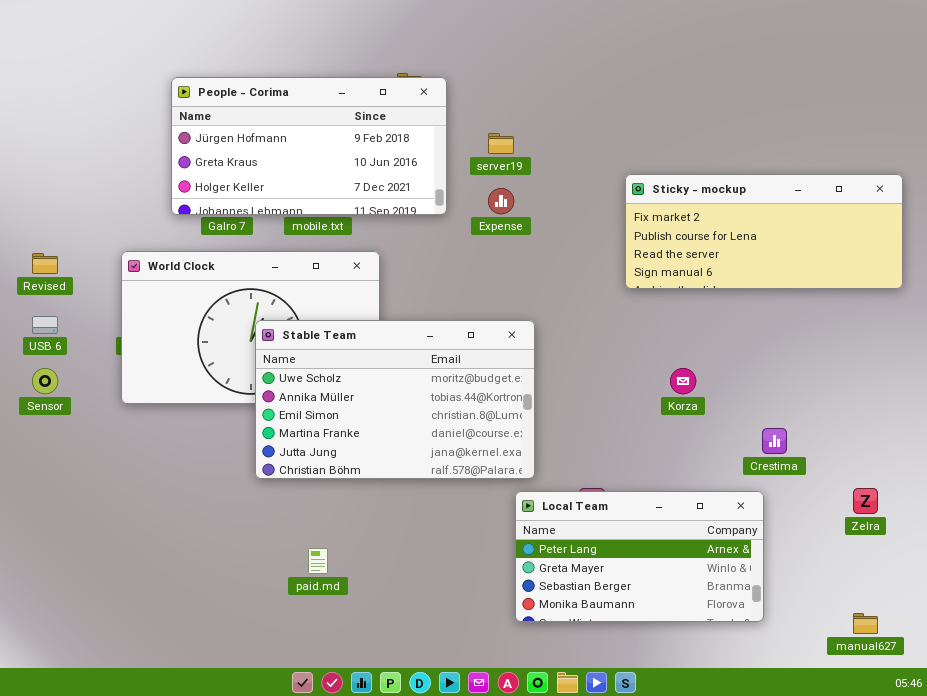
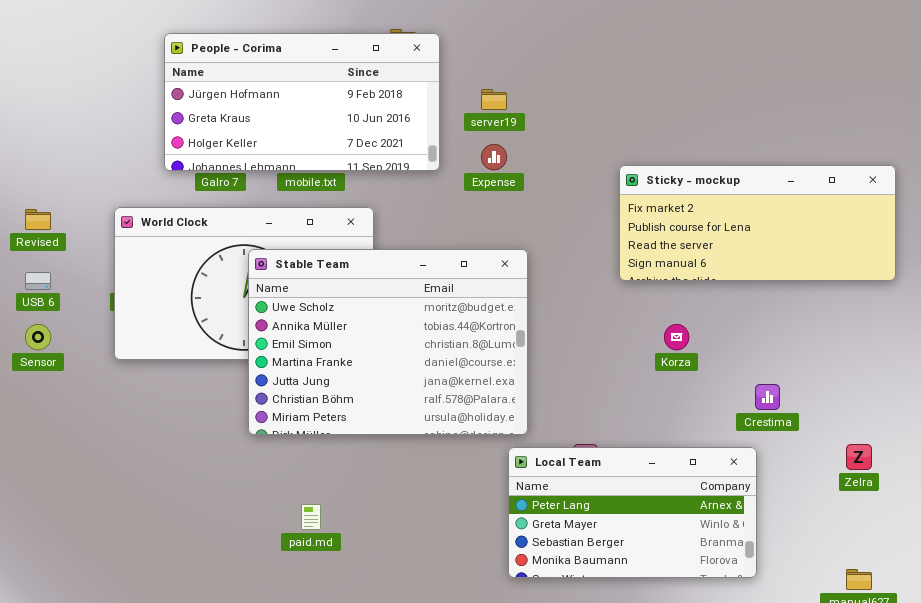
Sticky - mockup: [625,174,903,289] -> [619,165,896,281], moved
Stable Team: [255,320,535,479] -> [248,249,528,435], resized

